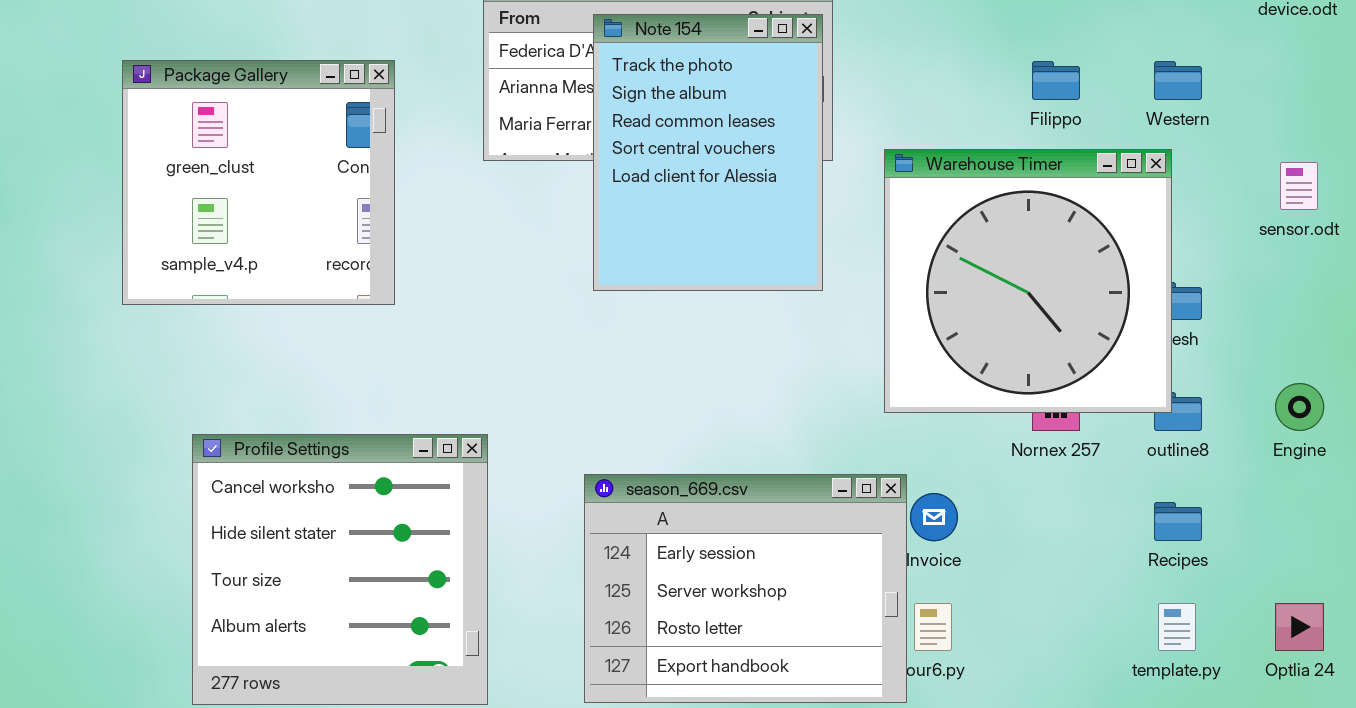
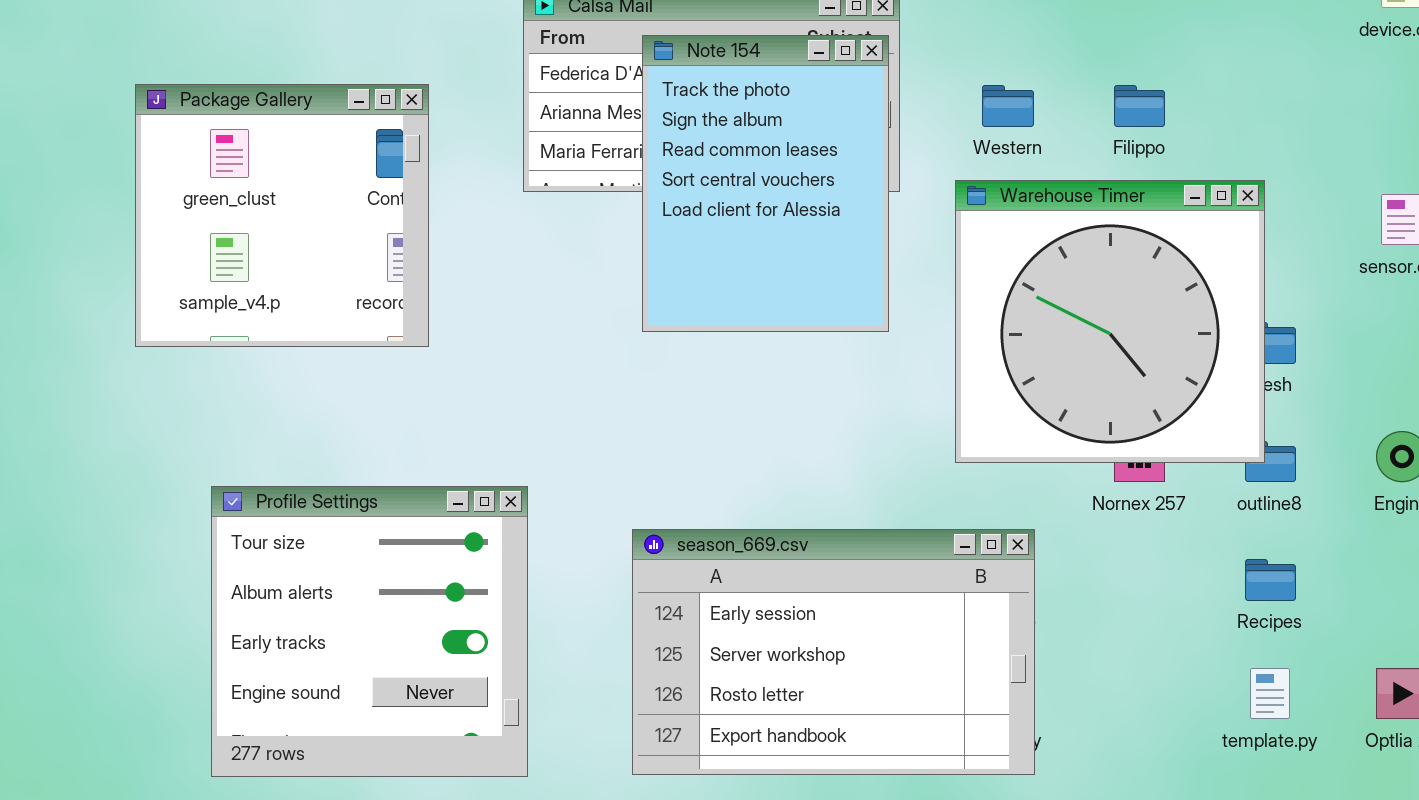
Western: [1154,61,1202,100] -> [982,85,1034,127], moved
Profile Settings: [192,434,488,705] -> [211,486,528,777], scrolled down 2 rows
season_669.csv: [584,474,907,703] -> [632,529,1035,775], resized

